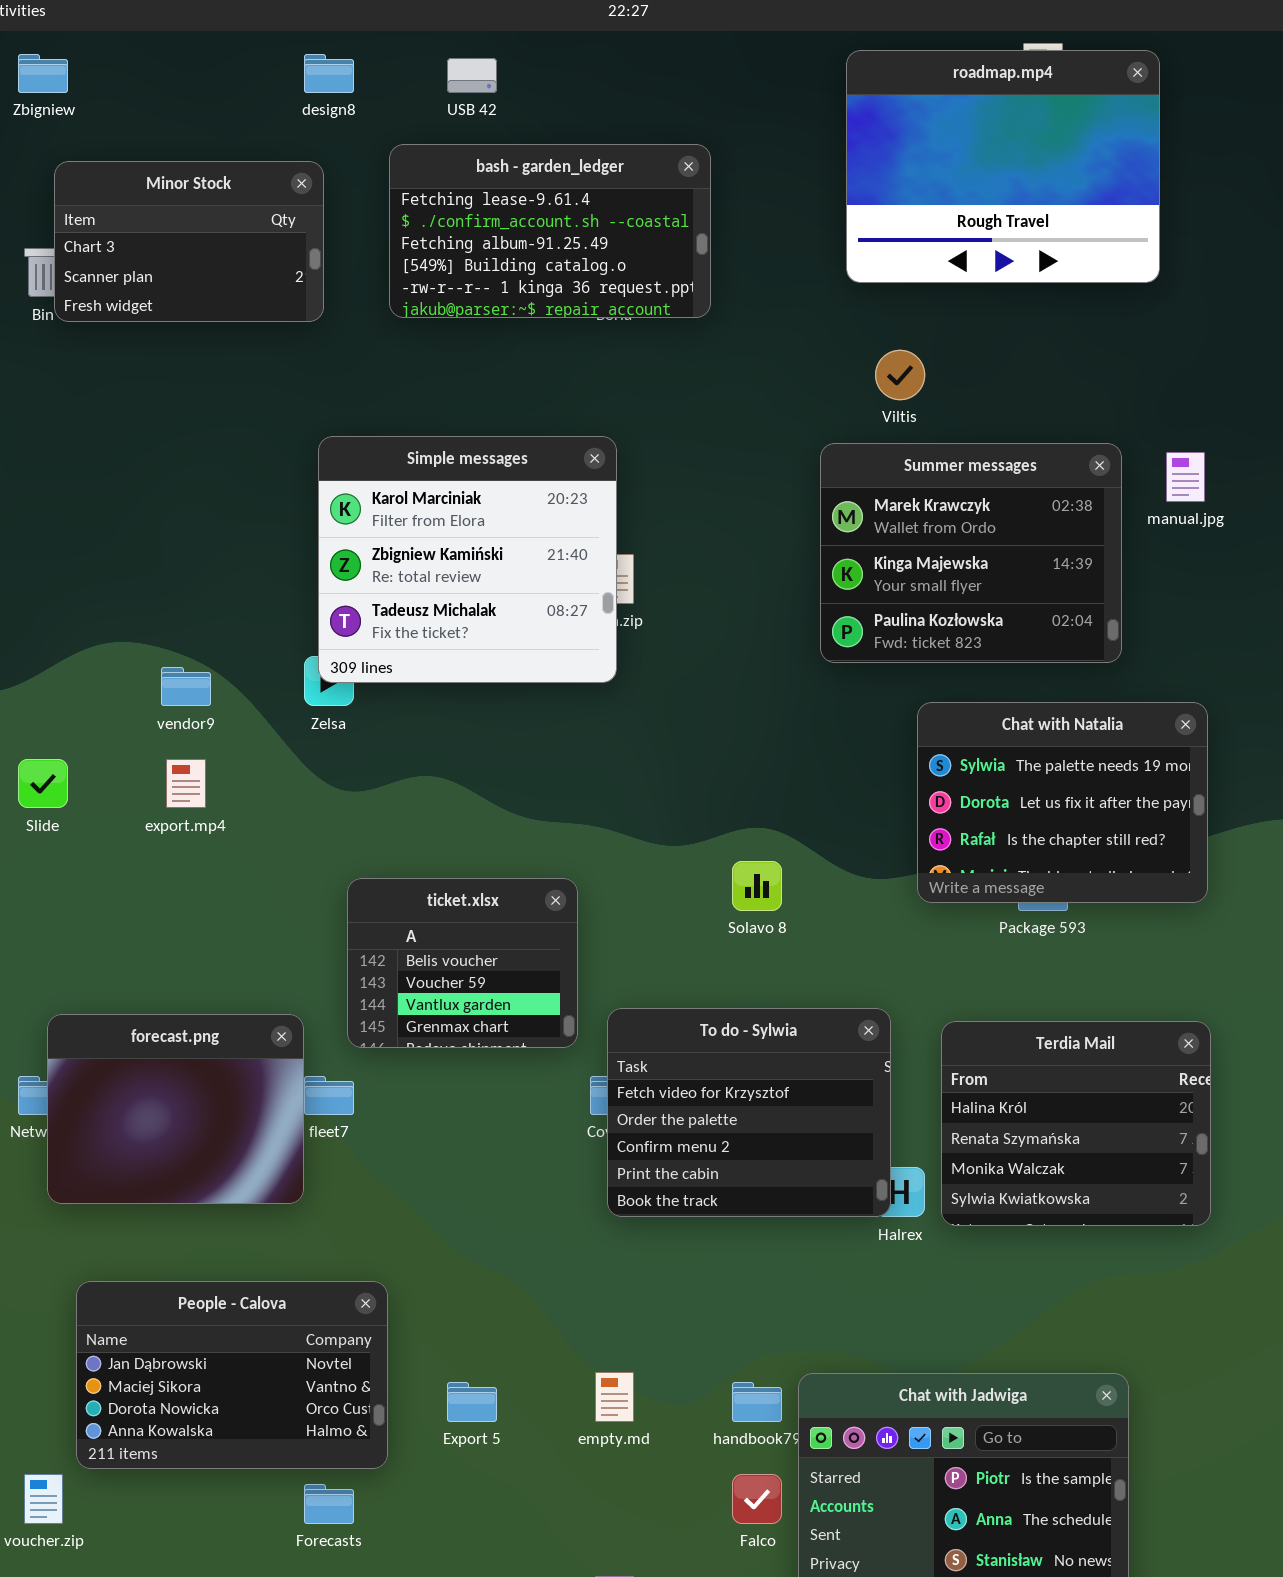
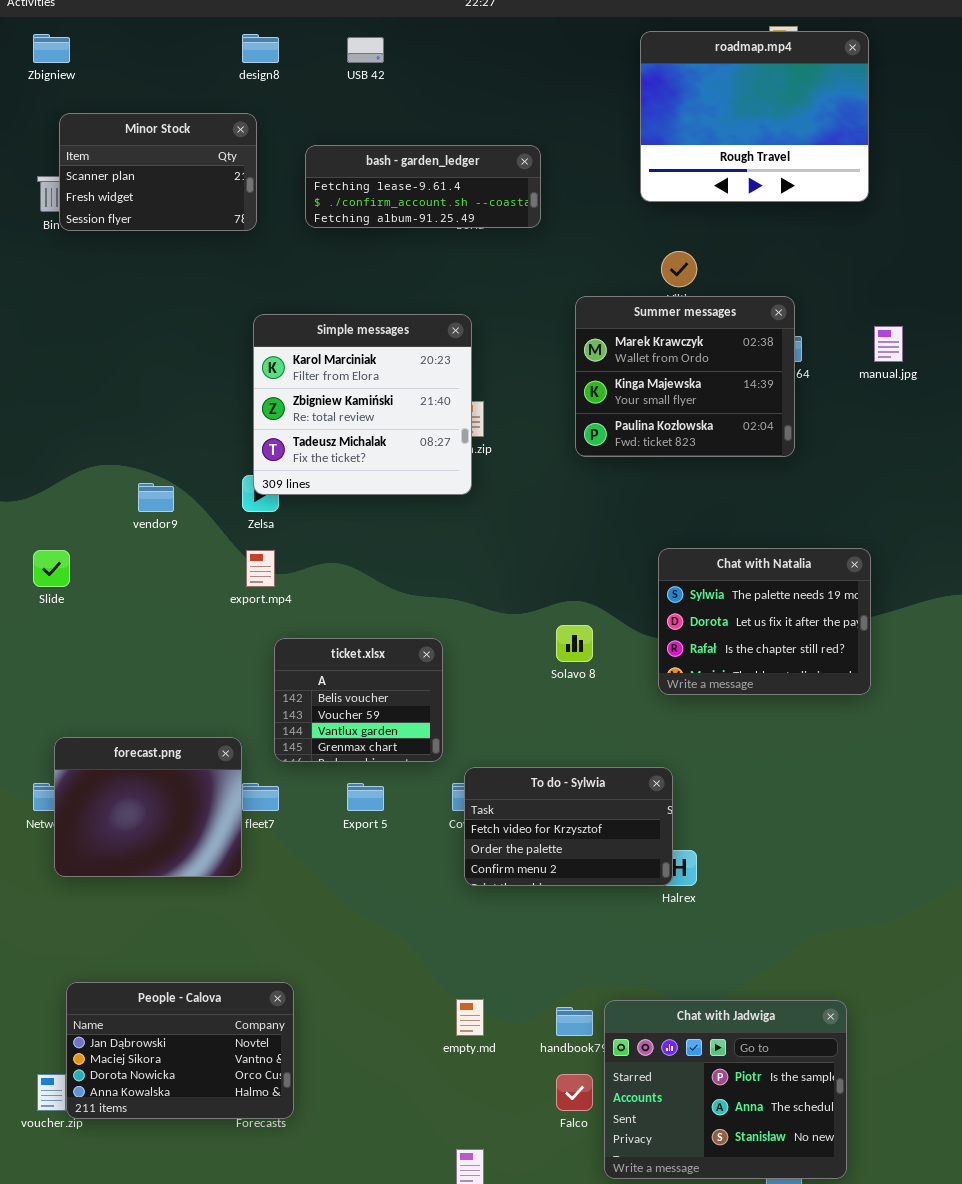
bash - garden_ledger: [389,144,711,318] -> [305,145,541,228], resized
Minor Stock: [54,161,324,322] -> [59,113,257,231], scrolled down 1 row
Summer messages: [820,443,1122,663] -> [575,296,795,457], moved
Chat with Natalia: [917,702,1208,903] -> [658,548,871,695], moved
export.mp4: [166,759,206,808] -> [246,550,275,587], moved
To do - Sylwia: [607,1008,891,1217] -> [464,767,673,886], resized
Terdia Mail: [941,1021,1211,1226] -> none, closed
People - Calova: [76,1281,388,1469] -> [66,982,294,1119], moved
Export 5: [447,1382,497,1422] -> [347,783,384,811], moved

